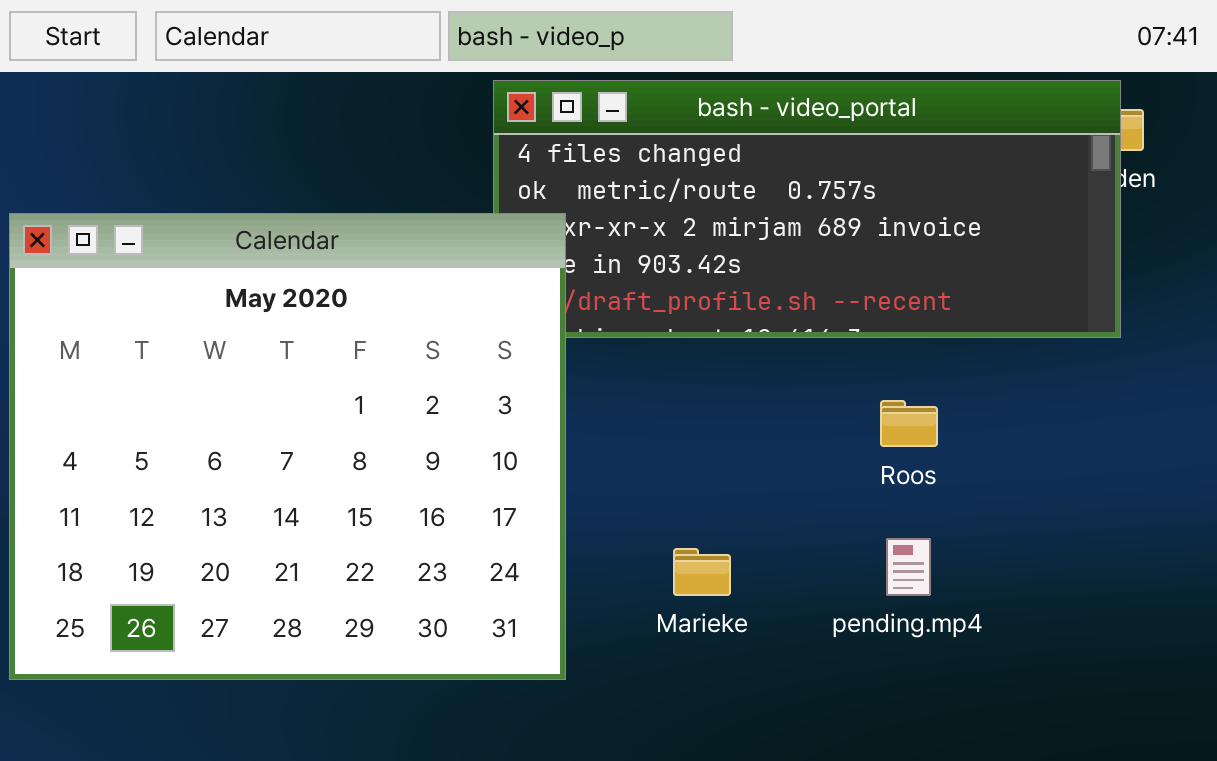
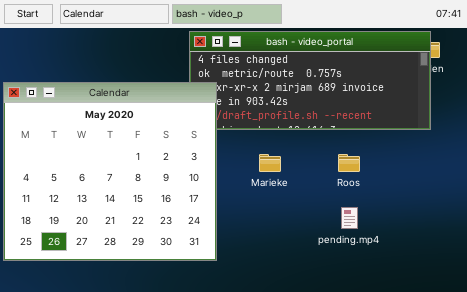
Marieke: [673,548,731,596] -> [259,154,281,172], moved

